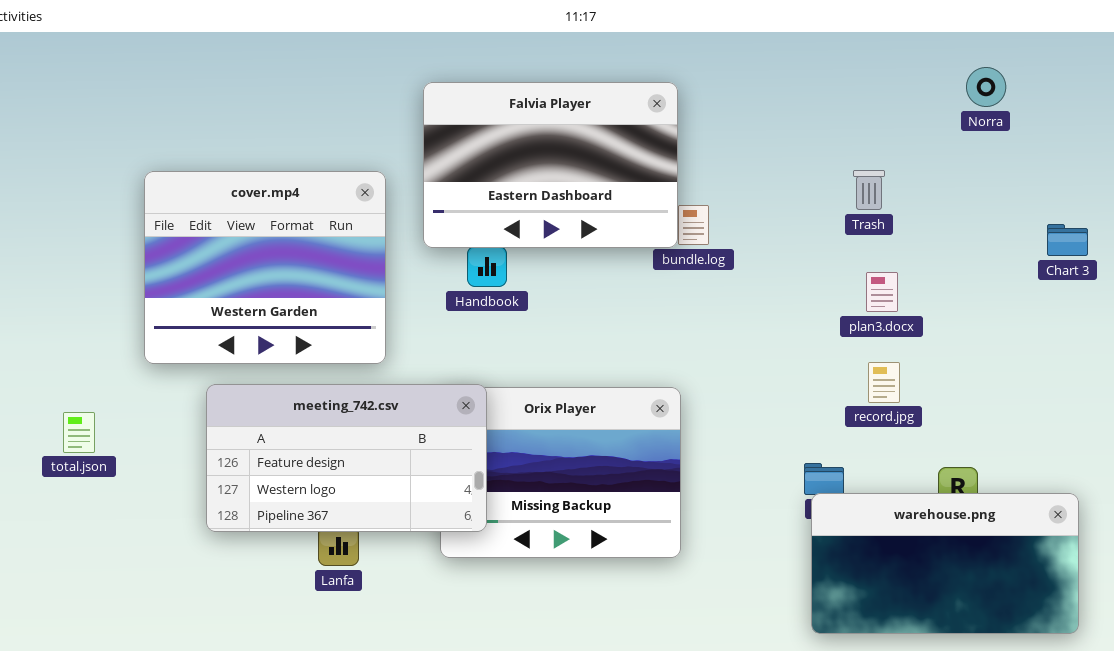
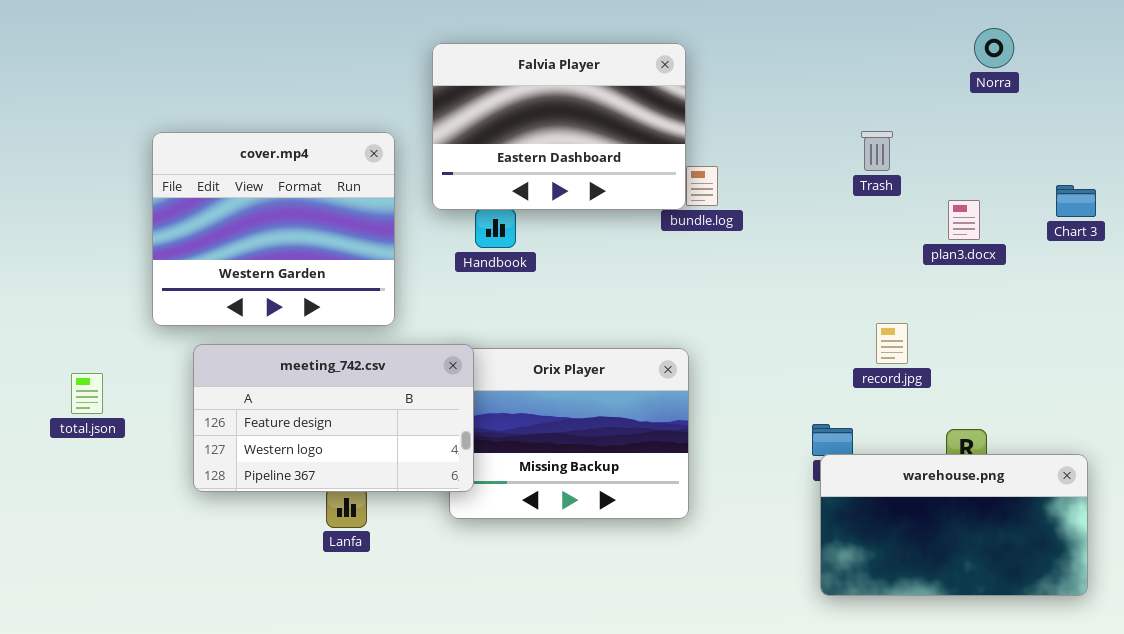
plan3.docx: [866,272,898,312] -> [948,200,980,240], moved
meeting_742.csv: [206,384,487,532] -> [193,344,474,492], moved

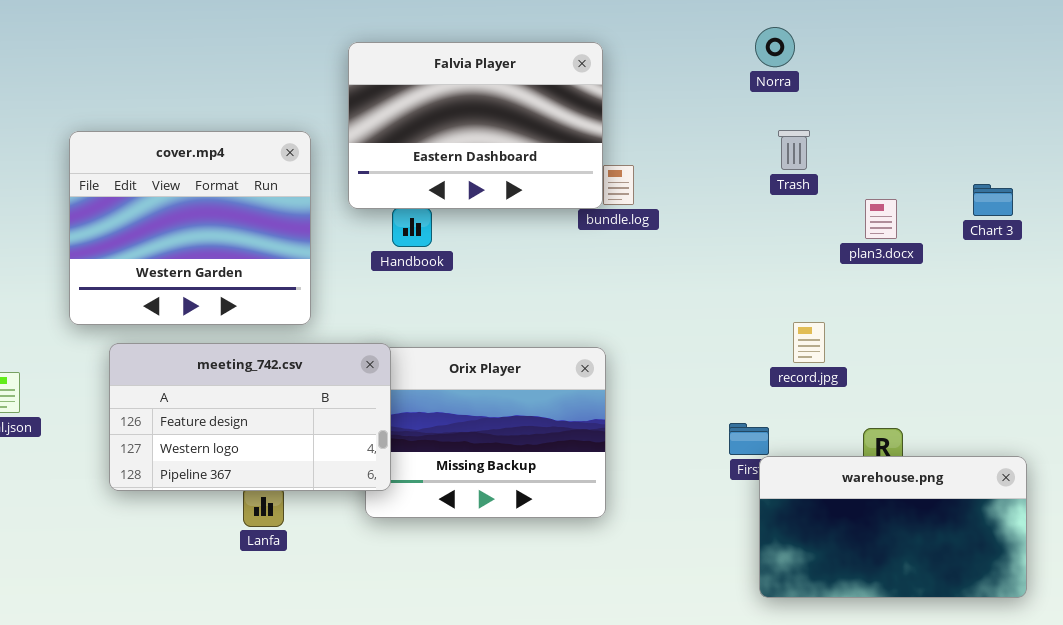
Norra: [974,28,1014,68] -> [755,27,795,67], moved
warehouse.png: [820,454,1088,596] -> [759,456,1027,598], moved

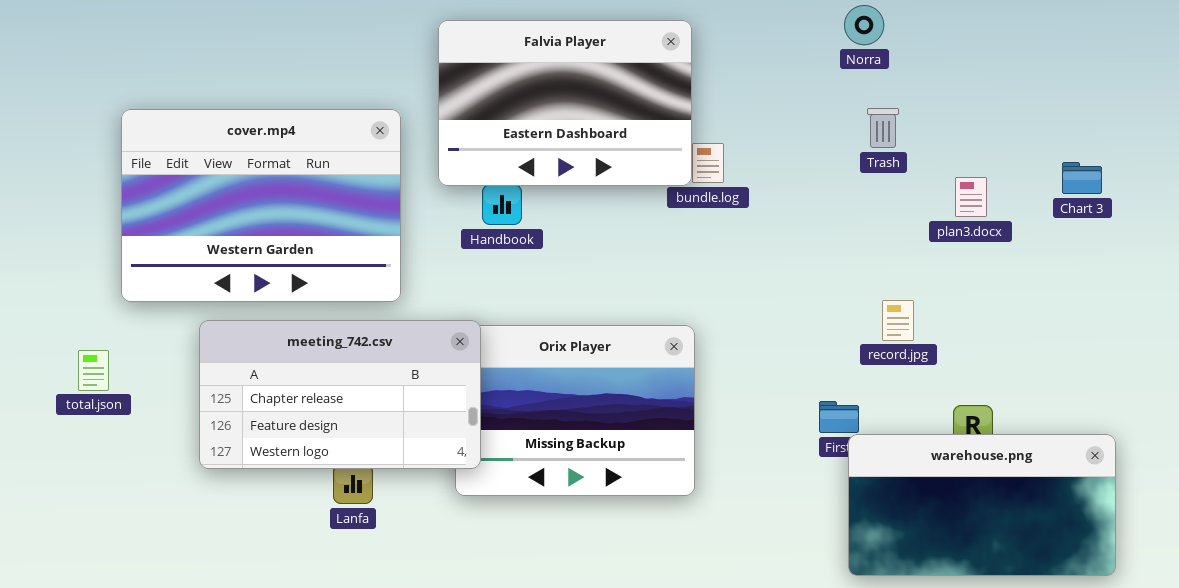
cover.mp4: [69,131,311,325] -> [121,109,401,302], resized
meeting_742.csv: [109,343,391,491] -> [199,320,481,469], scrolled up 1 row

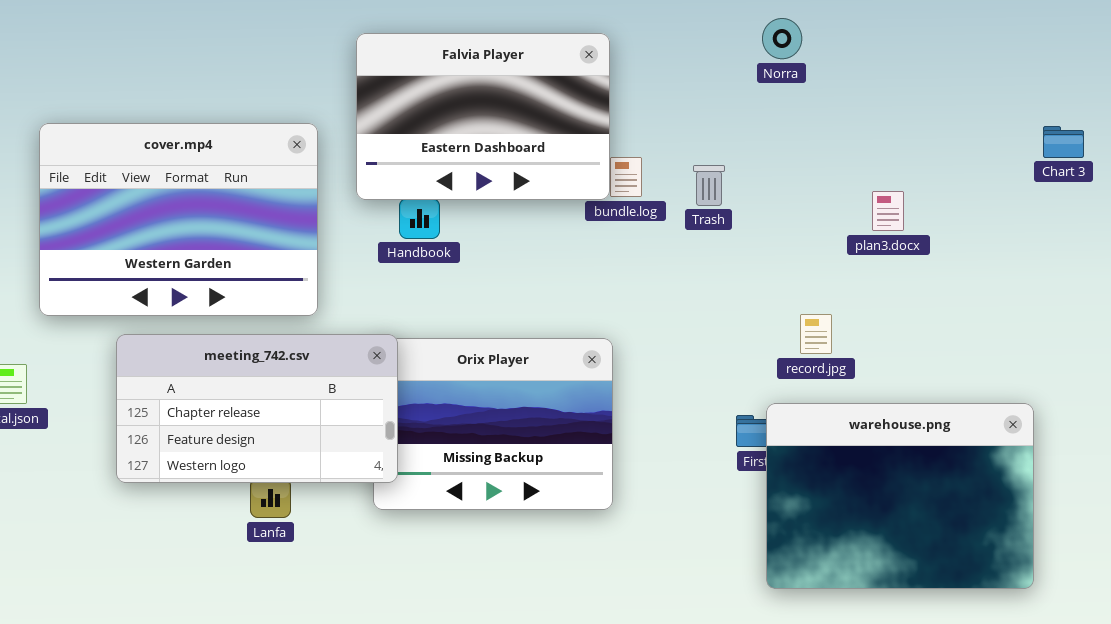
Trash: [867,108,899,148] -> [693,165,725,206], moved
Chart 3: [1062,162,1102,194] -> [1043,126,1084,158], moved
warehouse.png: [848,434,1116,576] -> [766,403,1034,589], resized

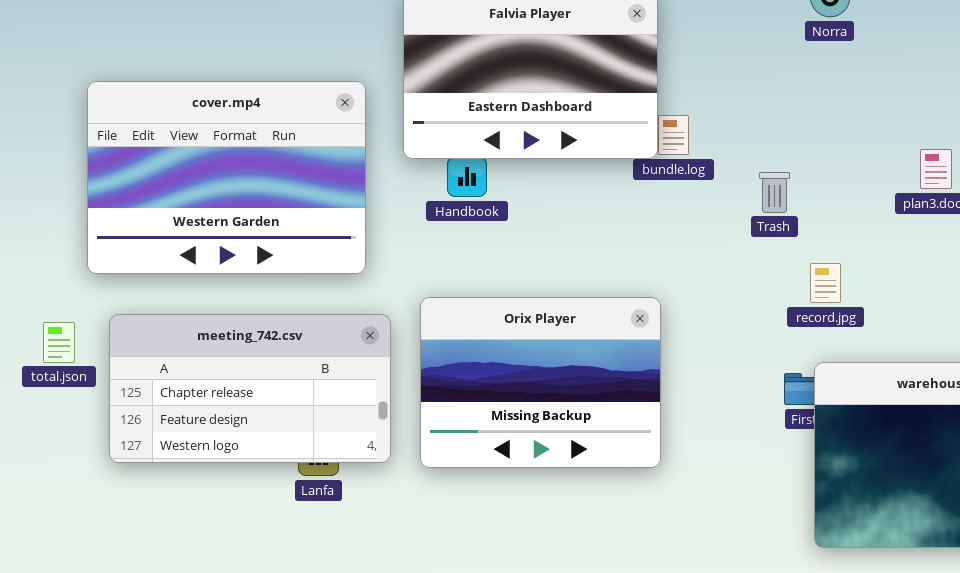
Trash: [693,165,725,206] -> [759,172,790,213], moved
record.jpg: [800,314,832,354] -> [810,263,841,303], moved
meeting_742.csv: [116,334,398,483] -> [109,314,391,463], moved

